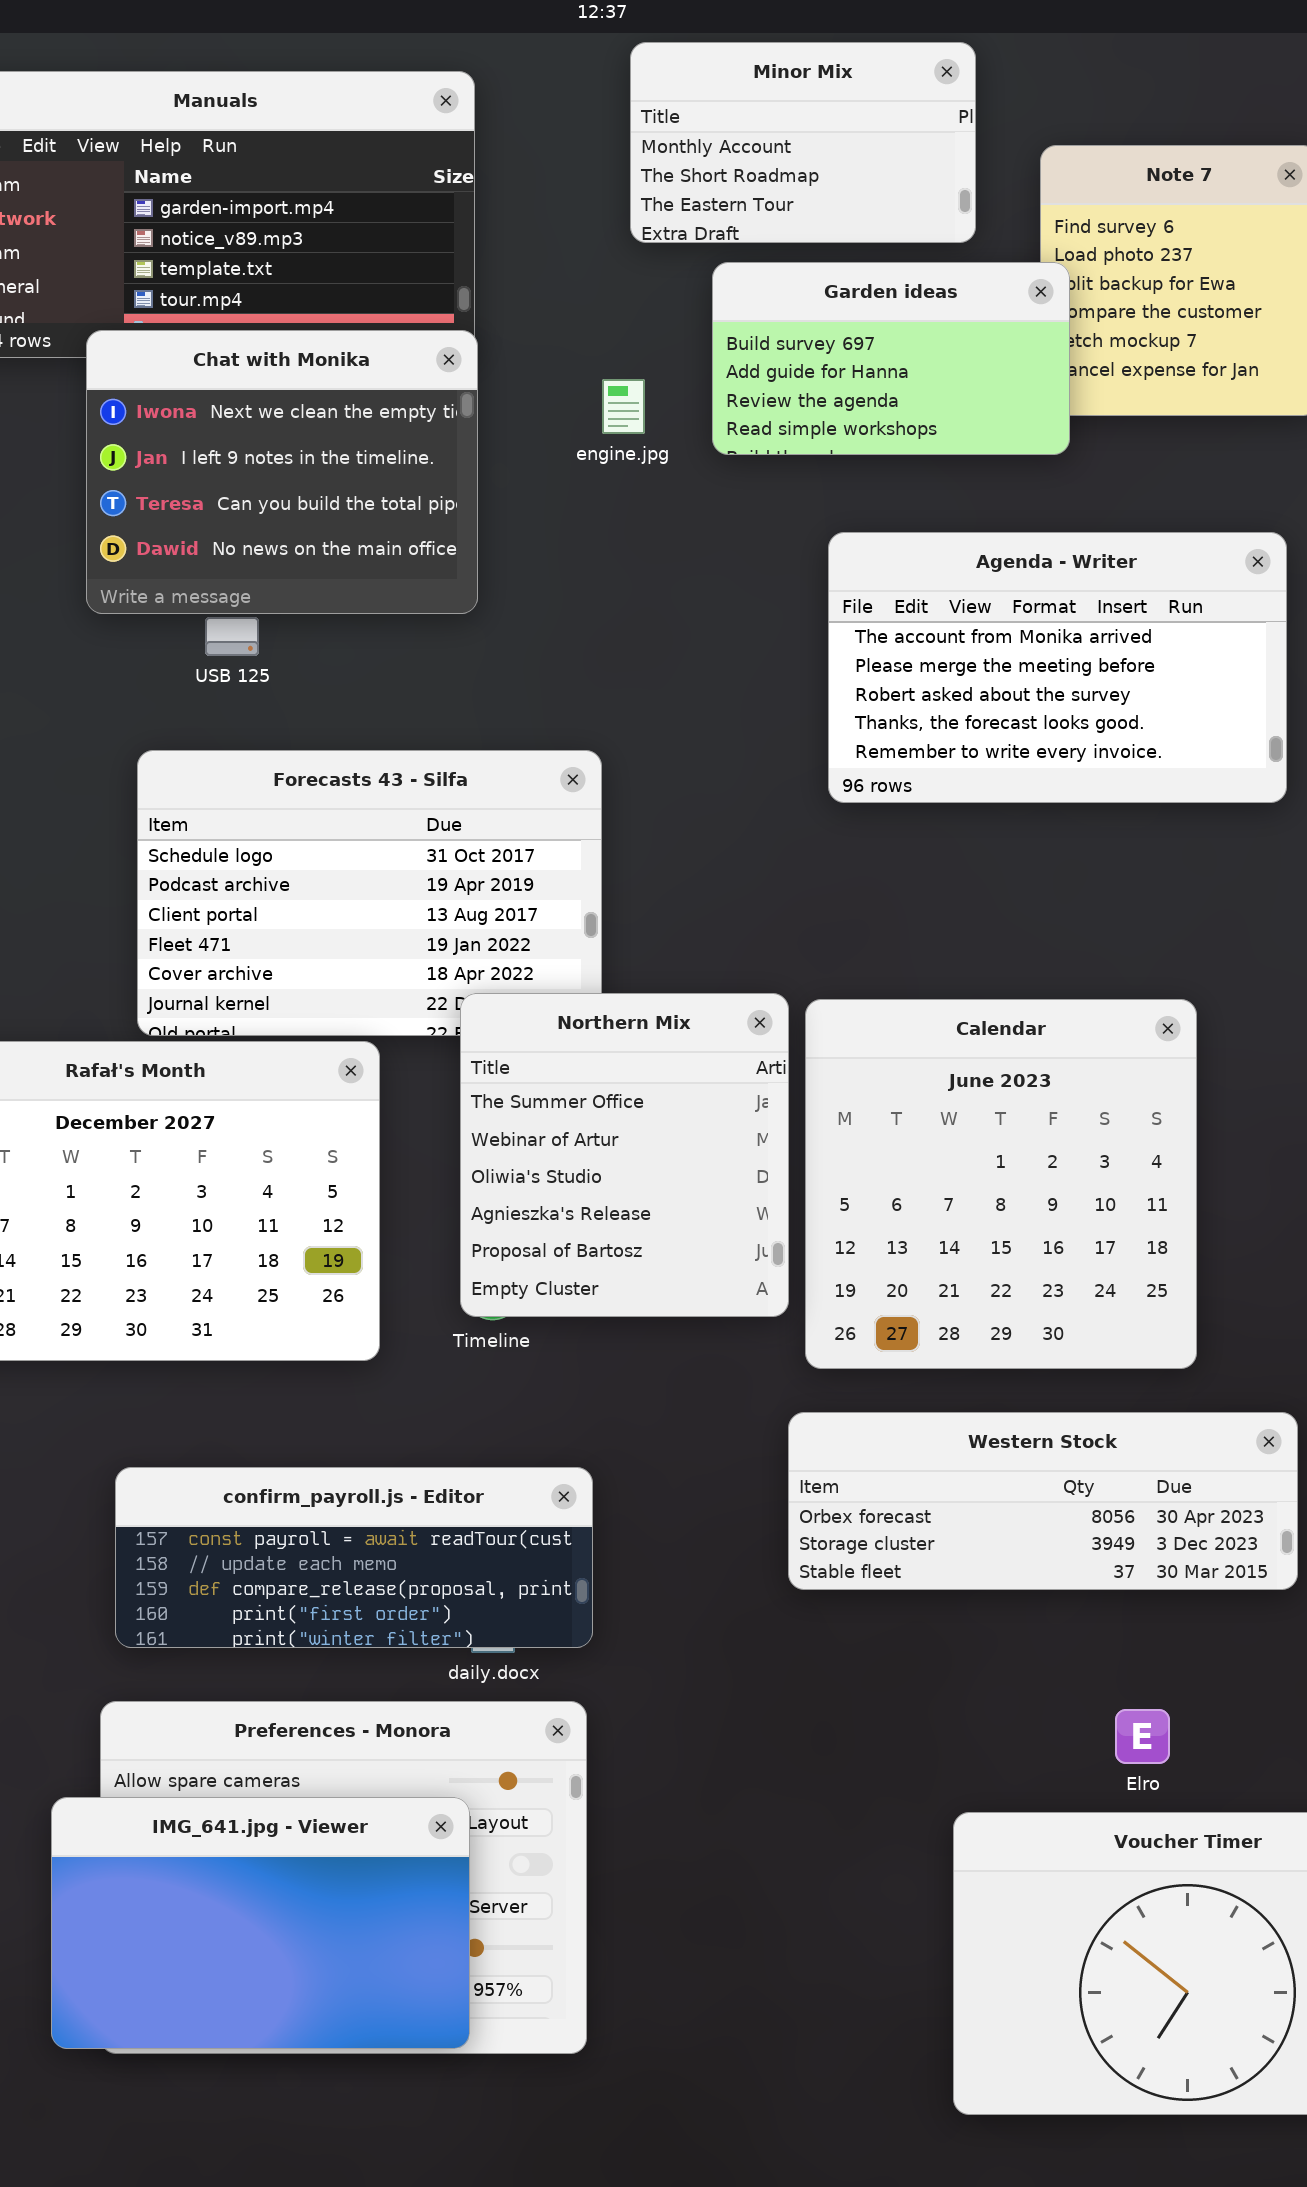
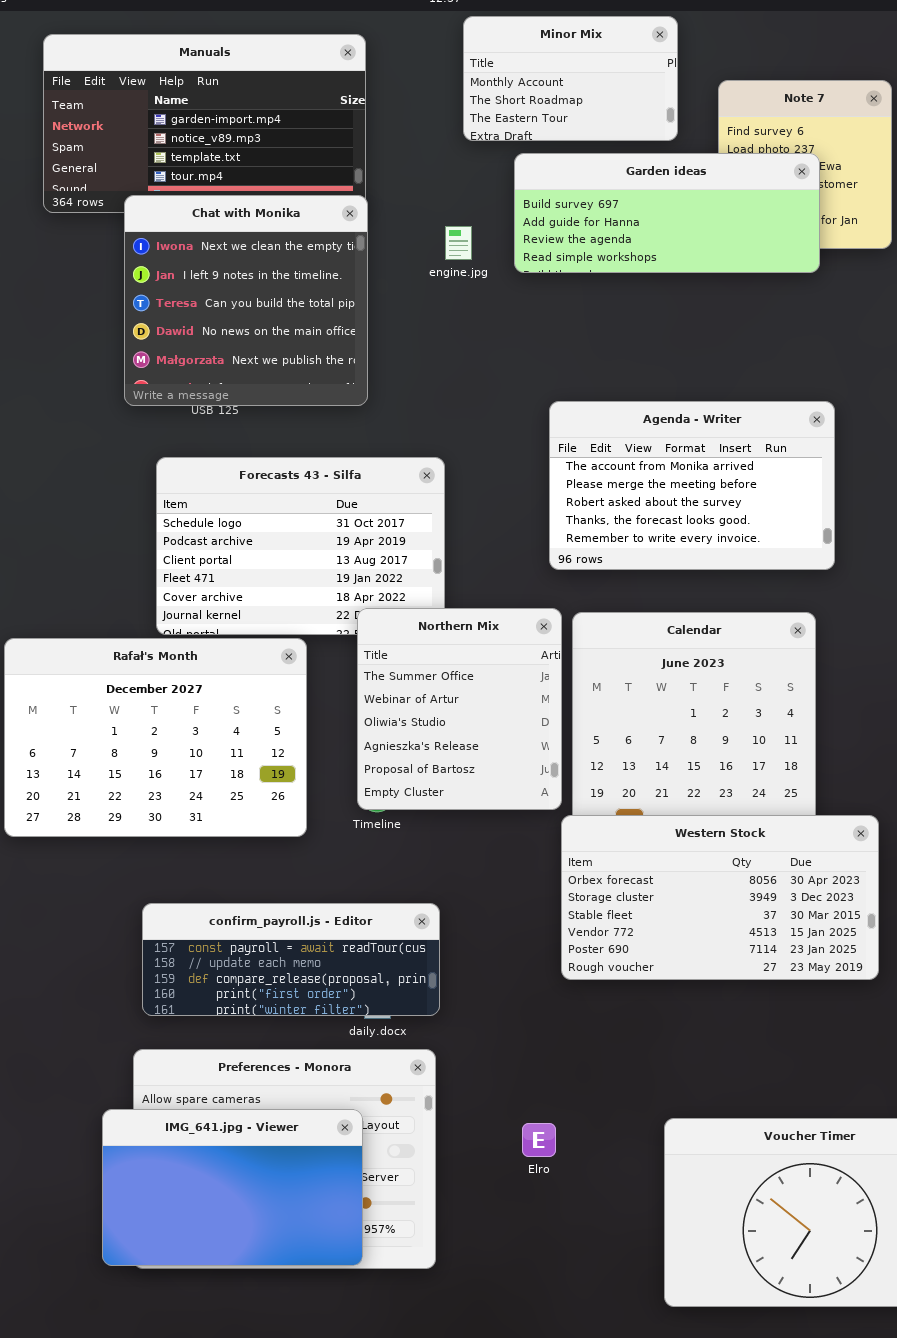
Garden ideas: [712,262,1070,455] -> [514,153,820,273], resized
Chat with Monika: [86,330,478,614] -> [124,195,368,406], resized
Agenda - Writer: [828,532,1287,803] -> [549,401,835,570], moved
Western Stock: [788,1412,1298,1590] -> [561,815,879,980], resized
Elro: [1115,1709,1170,1764] -> [522,1123,556,1157], moved

